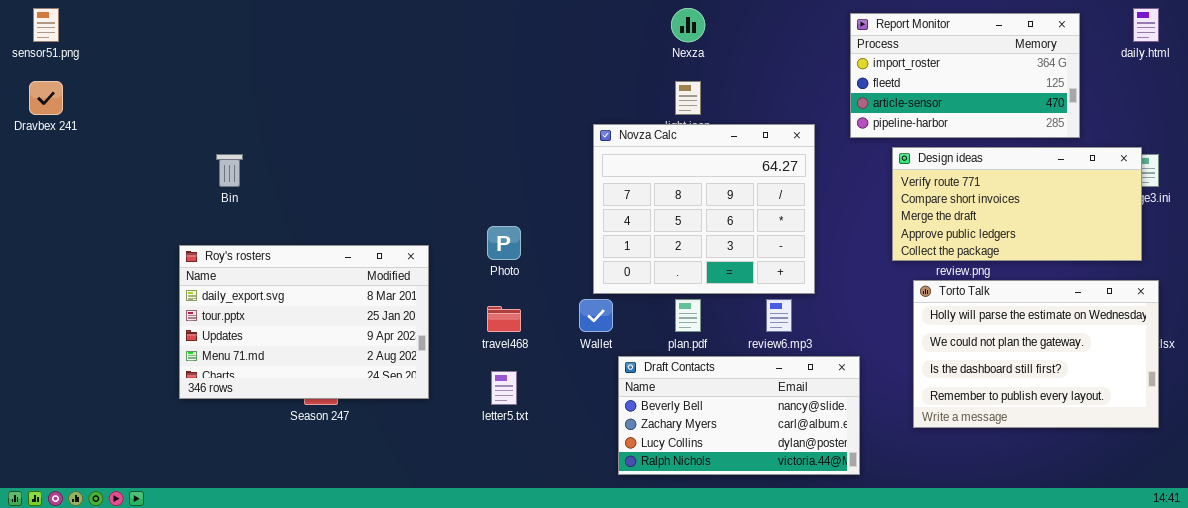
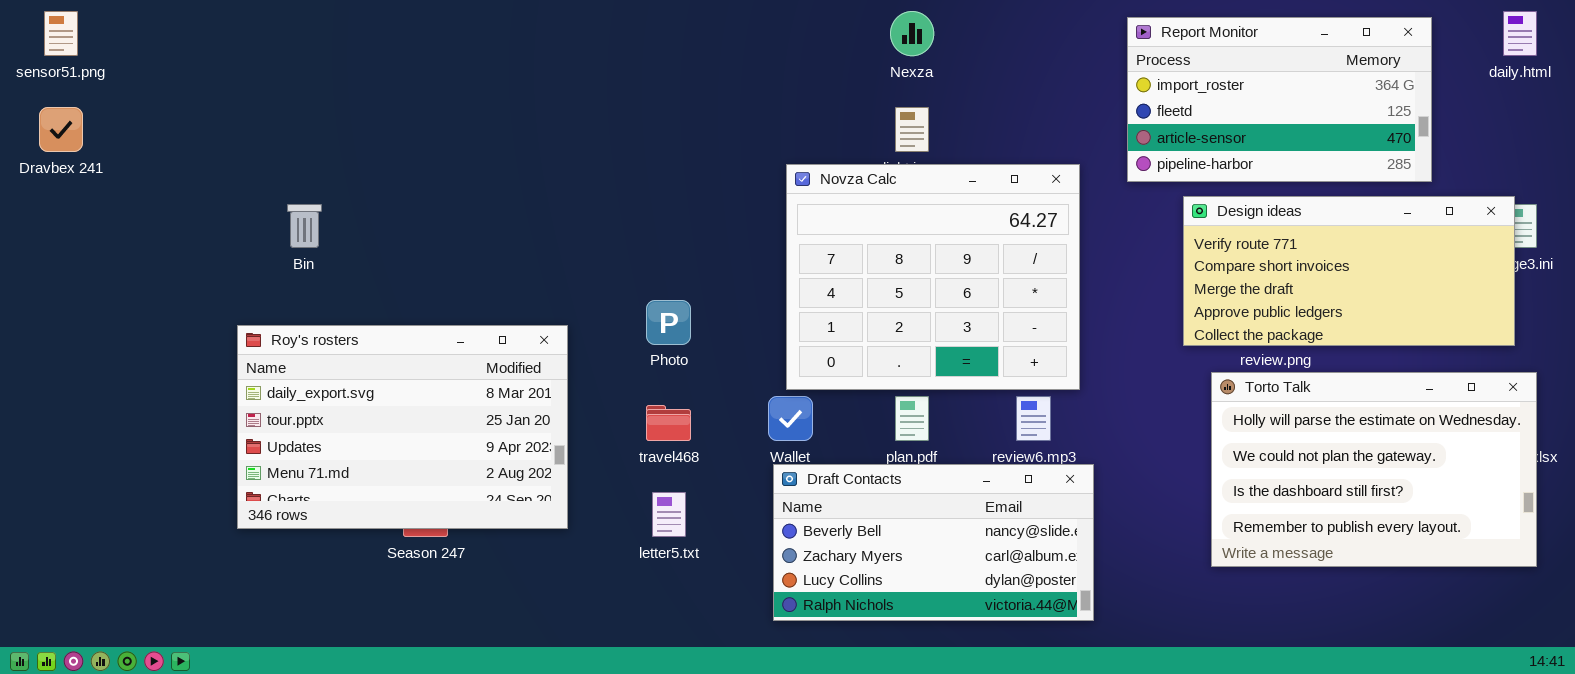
Draft Contacts: [618,356,860,475] -> [773,464,1094,621], moved

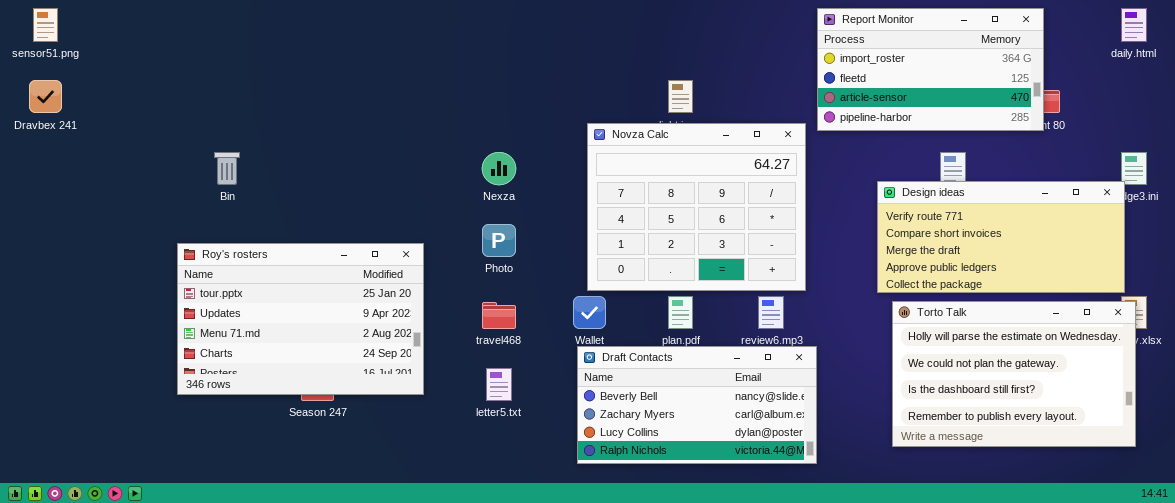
Nexza: [890,11,934,56] -> [482,152,516,185], moved
Report Monitor: [1127,17,1432,182] -> [817,8,1044,131], moved
Design ideas: [1183,196,1515,346] -> [877,181,1125,293], moved
Roy's rosters: [237,325,568,529] -> [177,243,424,395], scrolled down 1 row
Torto Talk: [1211,372,1537,567] -> [892,301,1136,447], moved

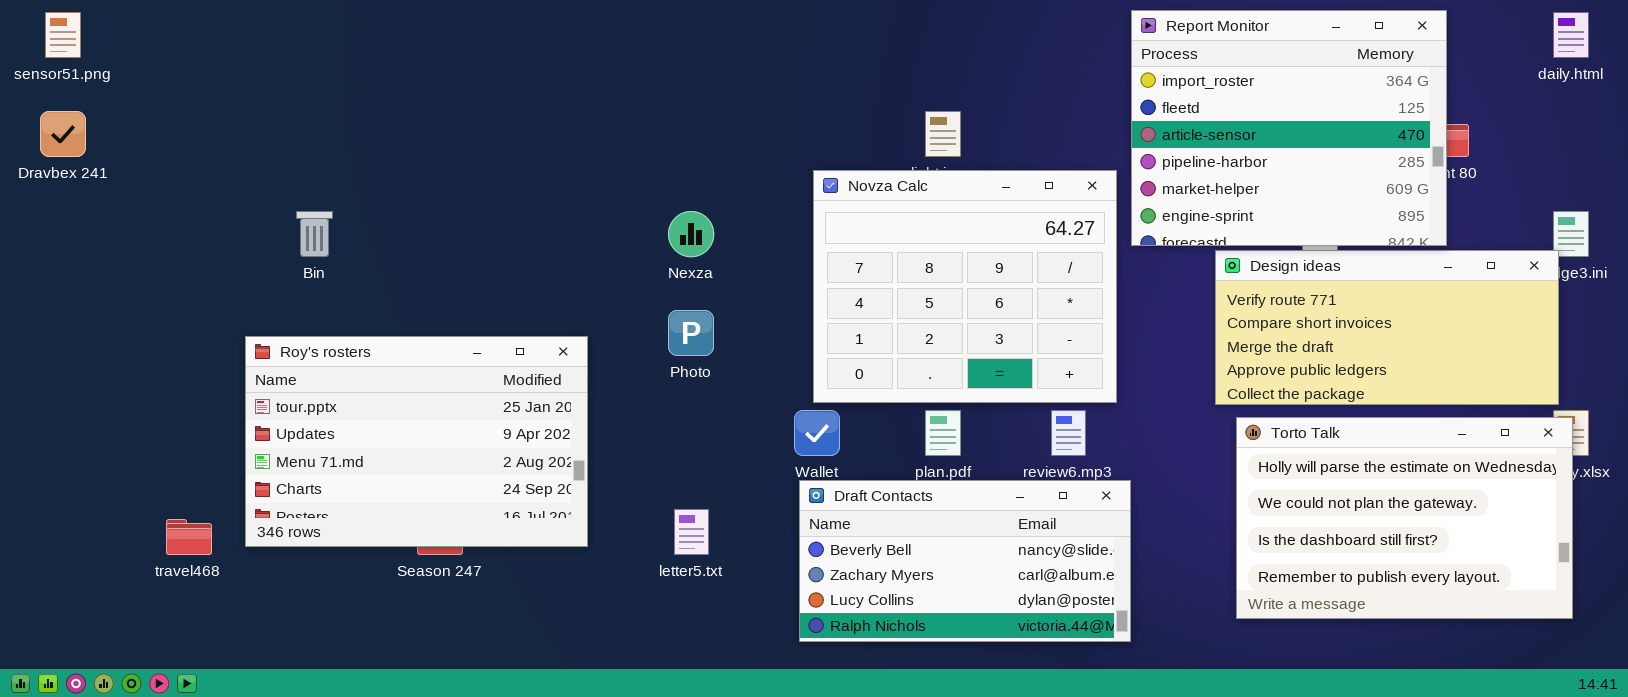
Report Monitor: [817,8,1044,131] -> [1131,10,1447,246], resized
travel468: [482,302,516,329] -> [166,519,212,555], moved

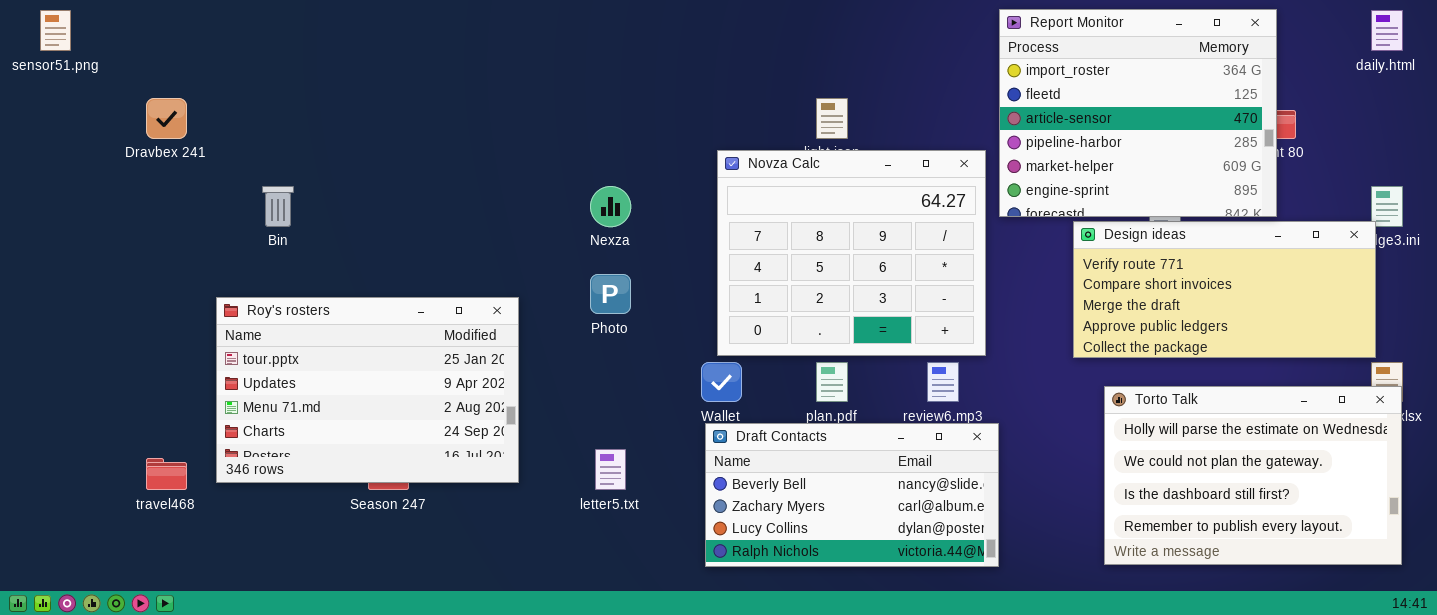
Dravbex 241: [40,111,86,157] -> [146,98,187,139], moved
Torto Talk: [1236,417,1573,619] -> [1104,386,1402,565], moved

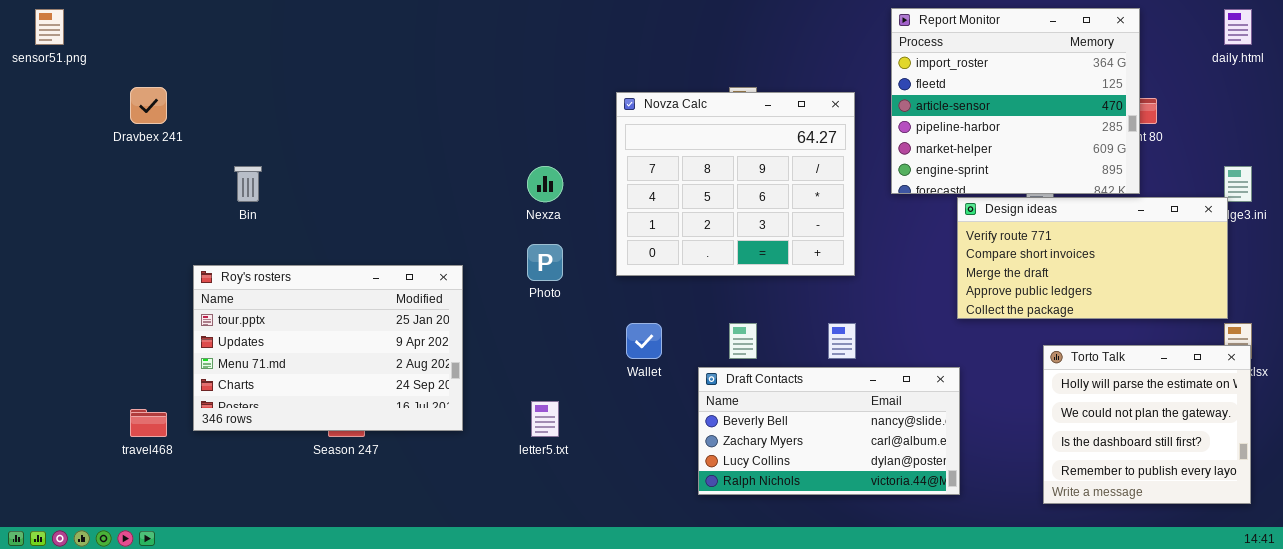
Novza Calc: [717,150,986,356] -> [616,92,855,276], moved
Torto Talk: [1104,386,1402,565] -> [1043,345,1251,504], resized
Draft Contacts: [705,423,999,567] -> [698,367,960,495], moved

